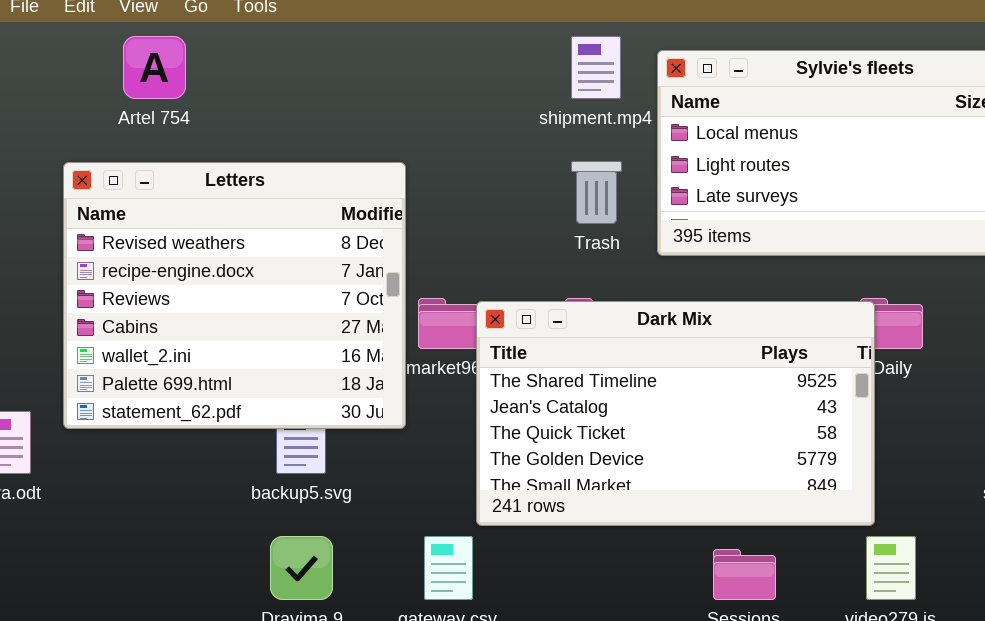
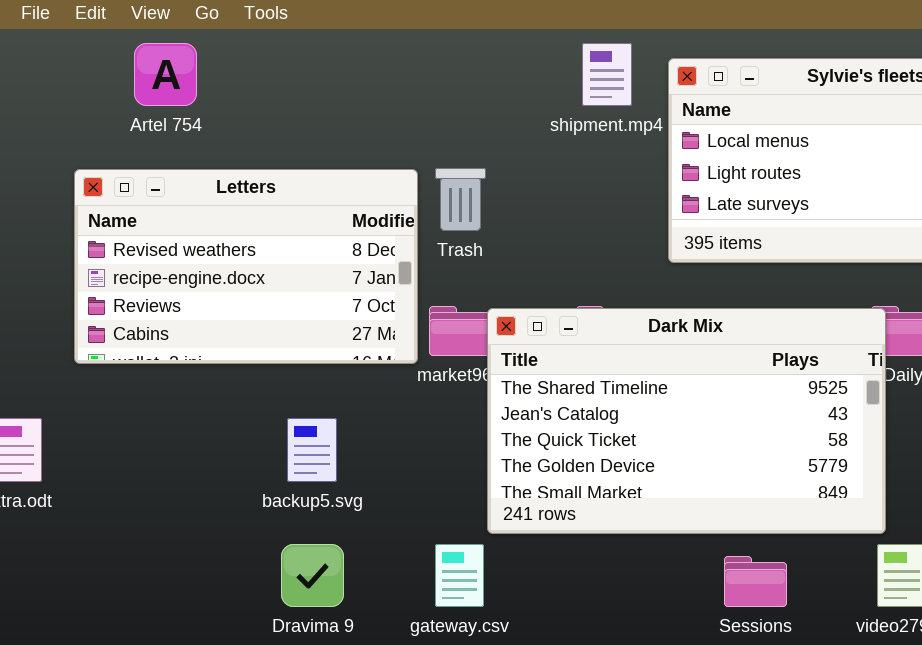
Trash: [571,161,622,224] -> [435,168,486,231], moved
Letters: [63,162,406,429] -> [74,169,418,364], resized

